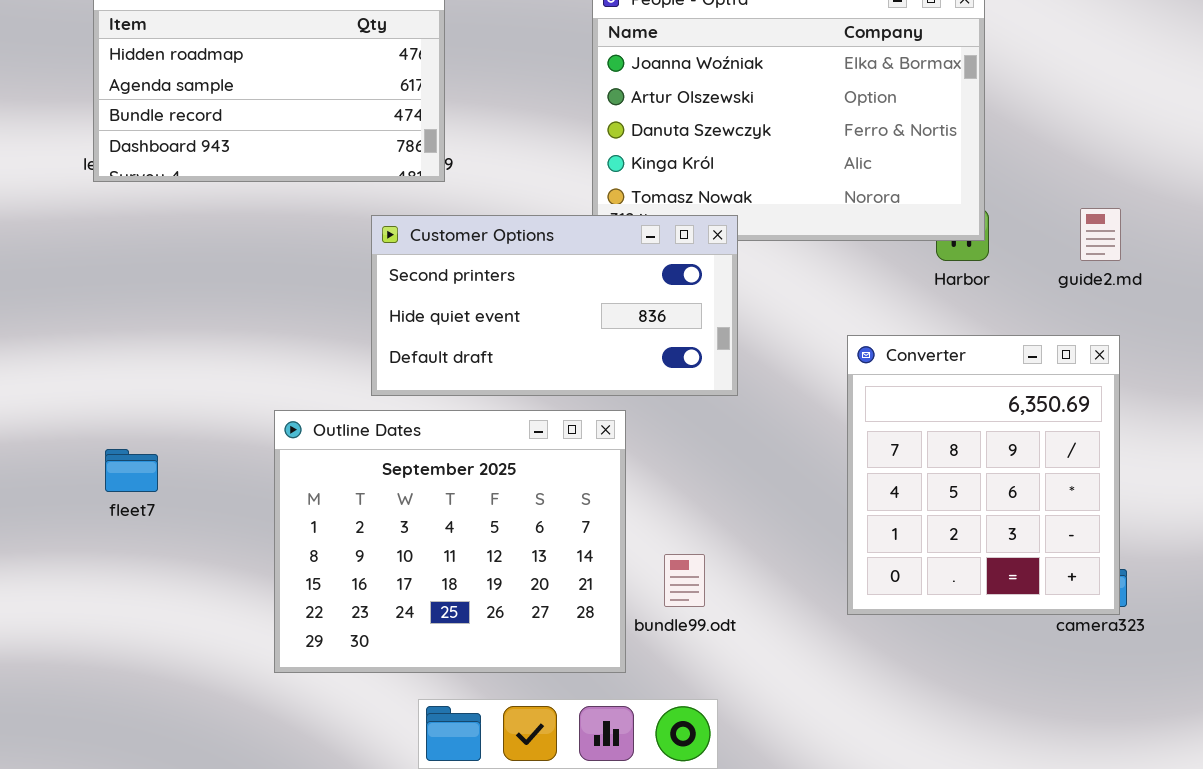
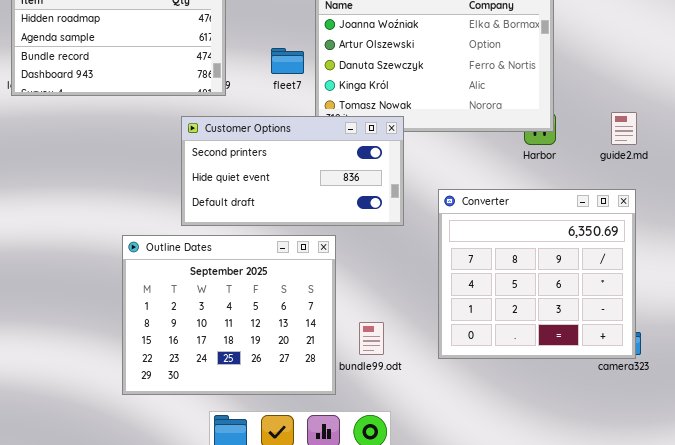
Converter: [847,335,1120,615] -> [438,189,636,359], resized
fleet7: [105,449,158,492] -> [271,48,304,74], moved

